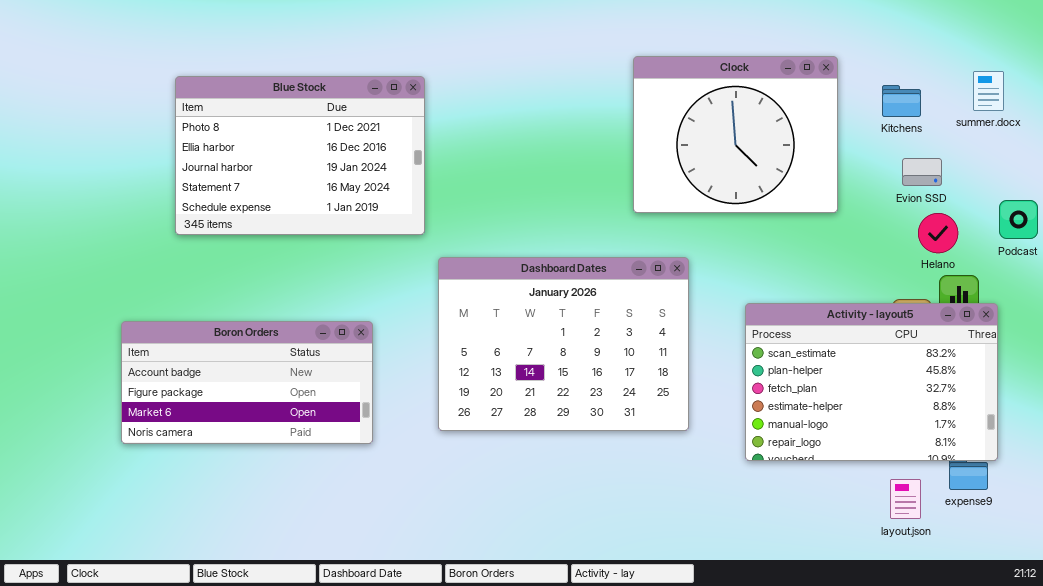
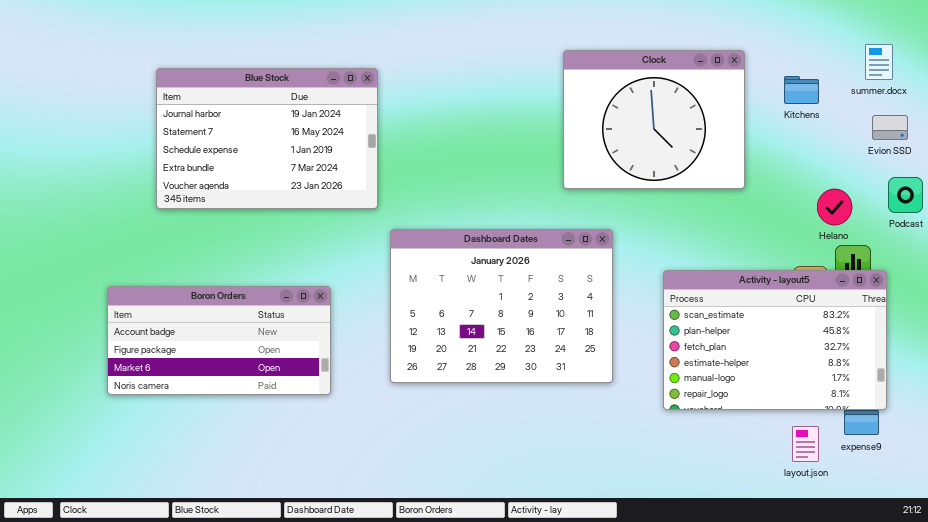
summer.docx: [973,71,1004,111] -> [865,44,893,80], moved
Blue Stock: [175,76,425,235] -> [156,68,378,209], scrolled down 2 rows
Evion SSD: [902,158,942,186] -> [872,115,908,140], moved

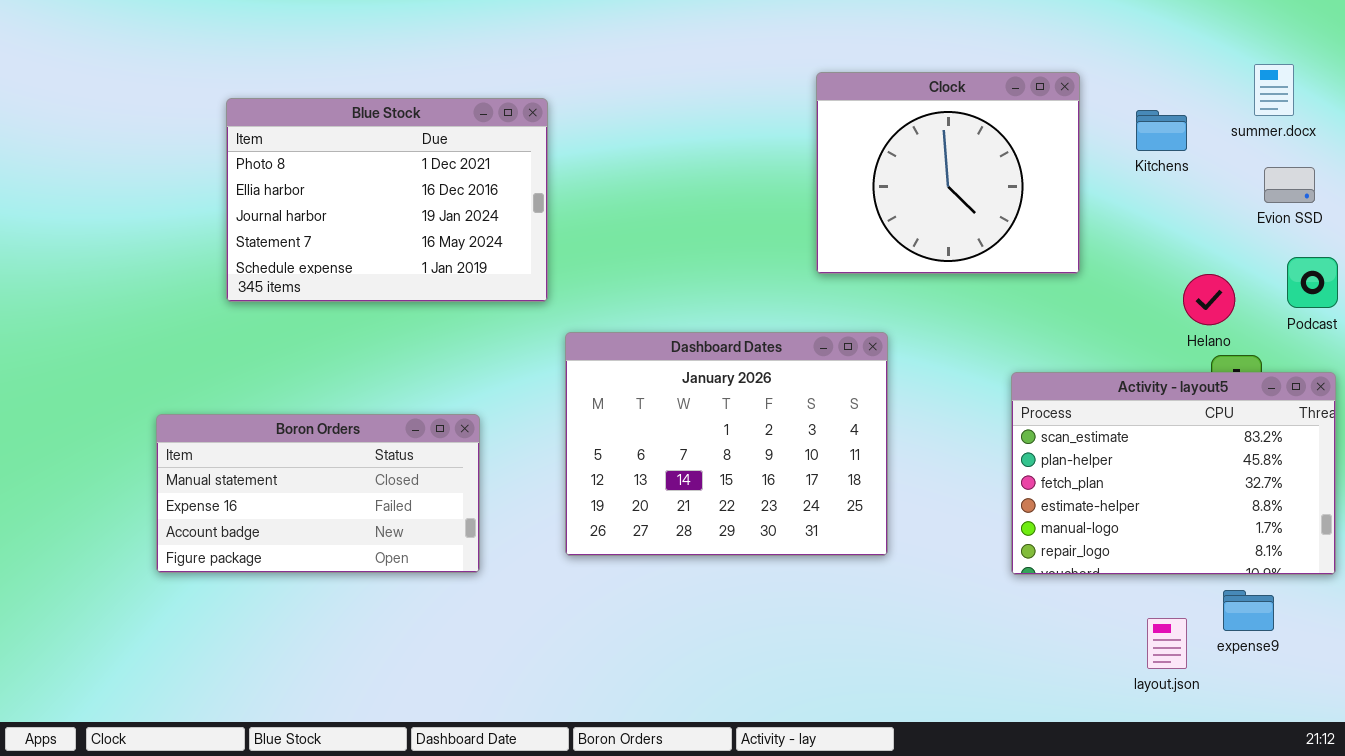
Blue Stock: [156,68,378,209] -> [226,98,548,302], scrolled up 2 rows
Activity - layout5: [663,270,887,410] -> [1011,372,1336,575], moved
Boron Orders: [107,286,331,395] -> [156,414,480,573], scrolled up 2 rows

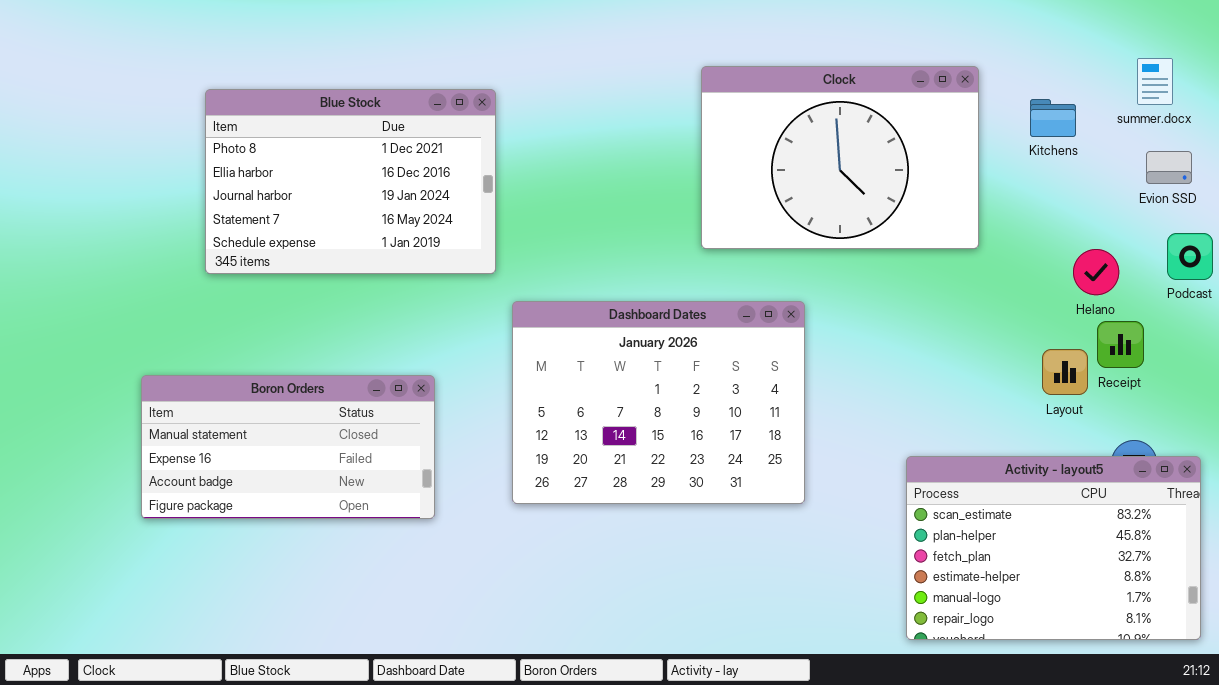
Clock: [816,72,1080,274] -> [701,66,979,249], resized
Activity - layout5: [1011,372,1336,575] -> [906,456,1201,640], moved

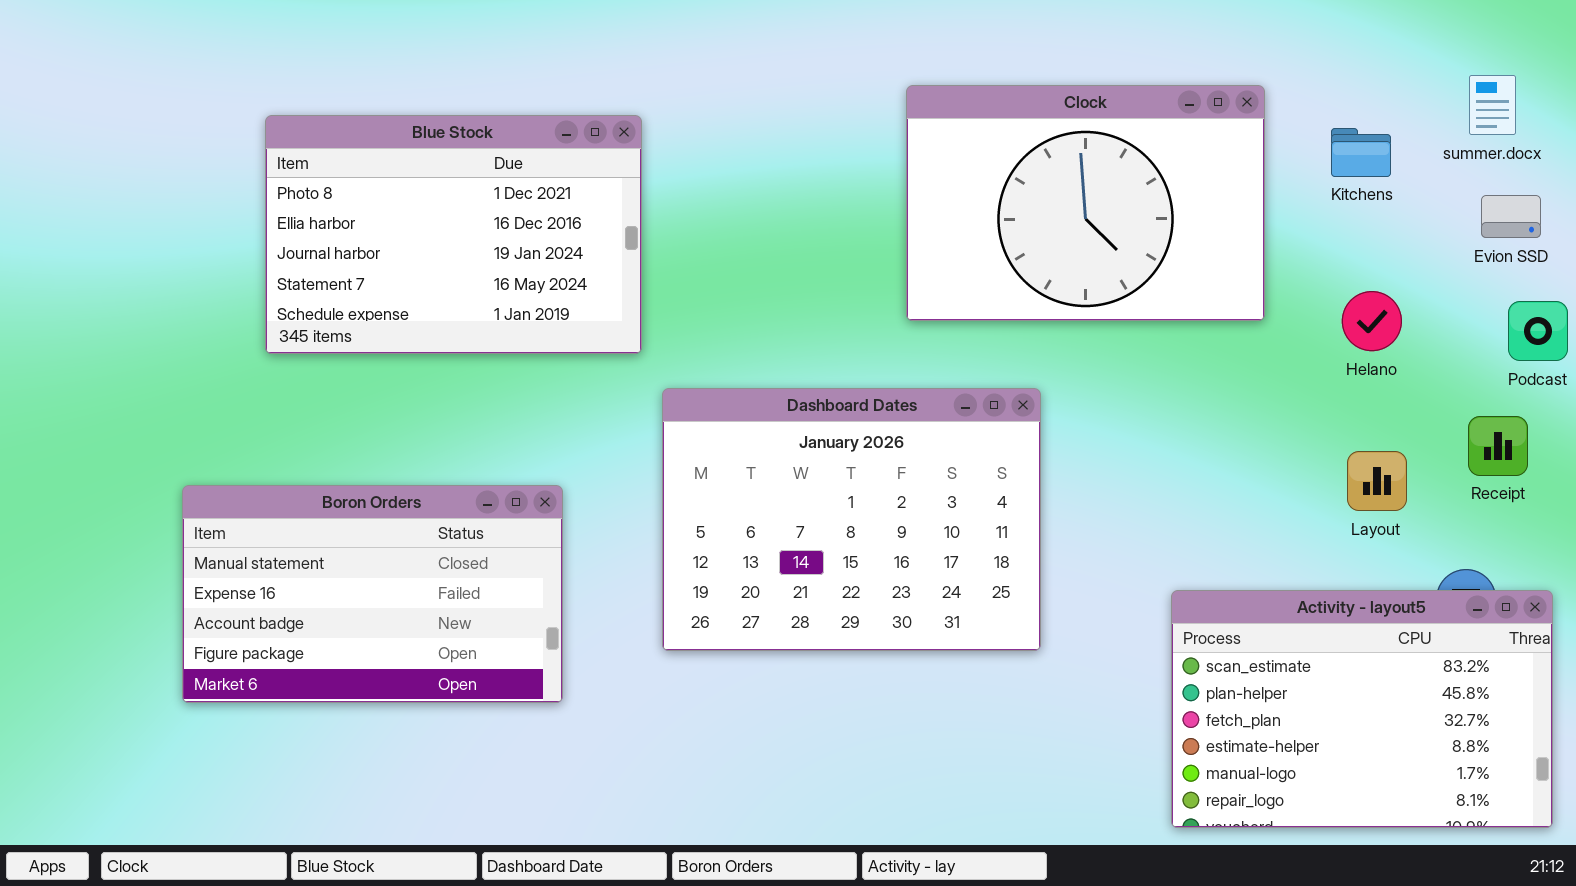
Helano: [1073,249,1119,295] -> [1342,291,1402,351], moved
Receipt: [1097,321,1144,368] -> [1468,416,1528,476], moved
Boron Orders: [141,375,435,519] -> [182,485,563,703], resized

